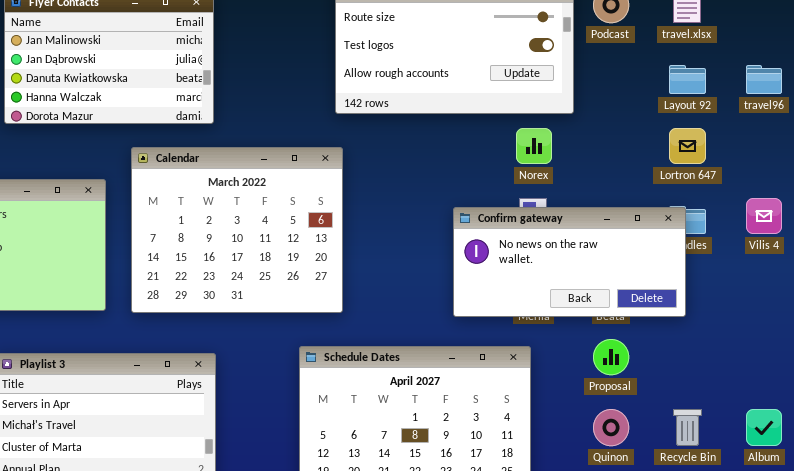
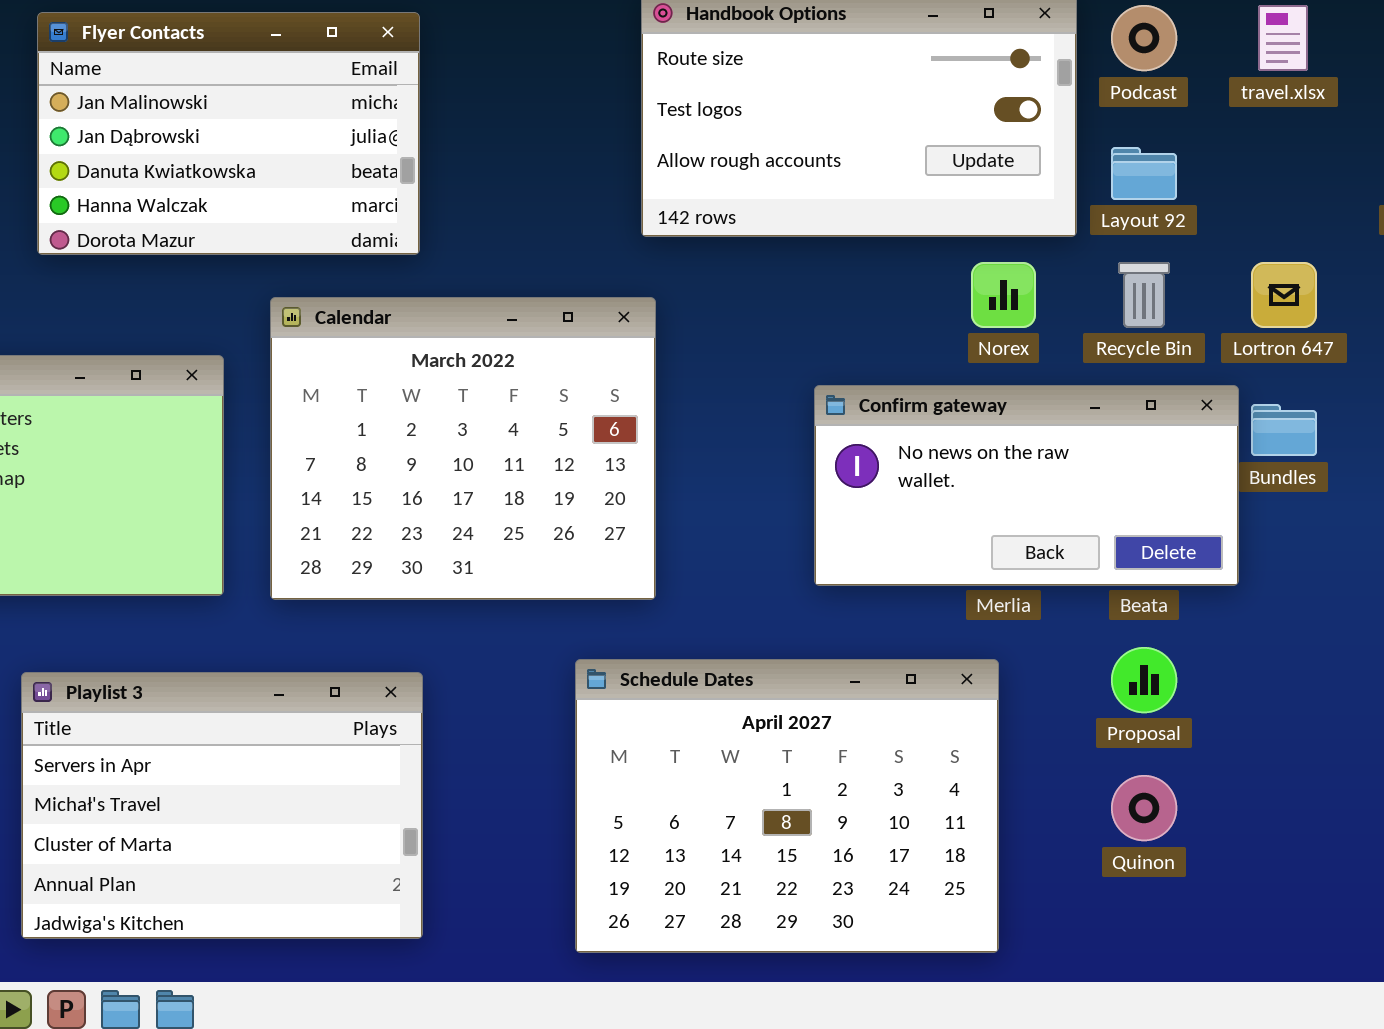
Layout 92: [669,65,706,94] -> [1111,147,1177,200], moved
Confirm gateway: [453,207,686,317] -> [814,385,1239,586], moved
Recycle Bin: [673,409,702,446] -> [1118,262,1170,328], moved

